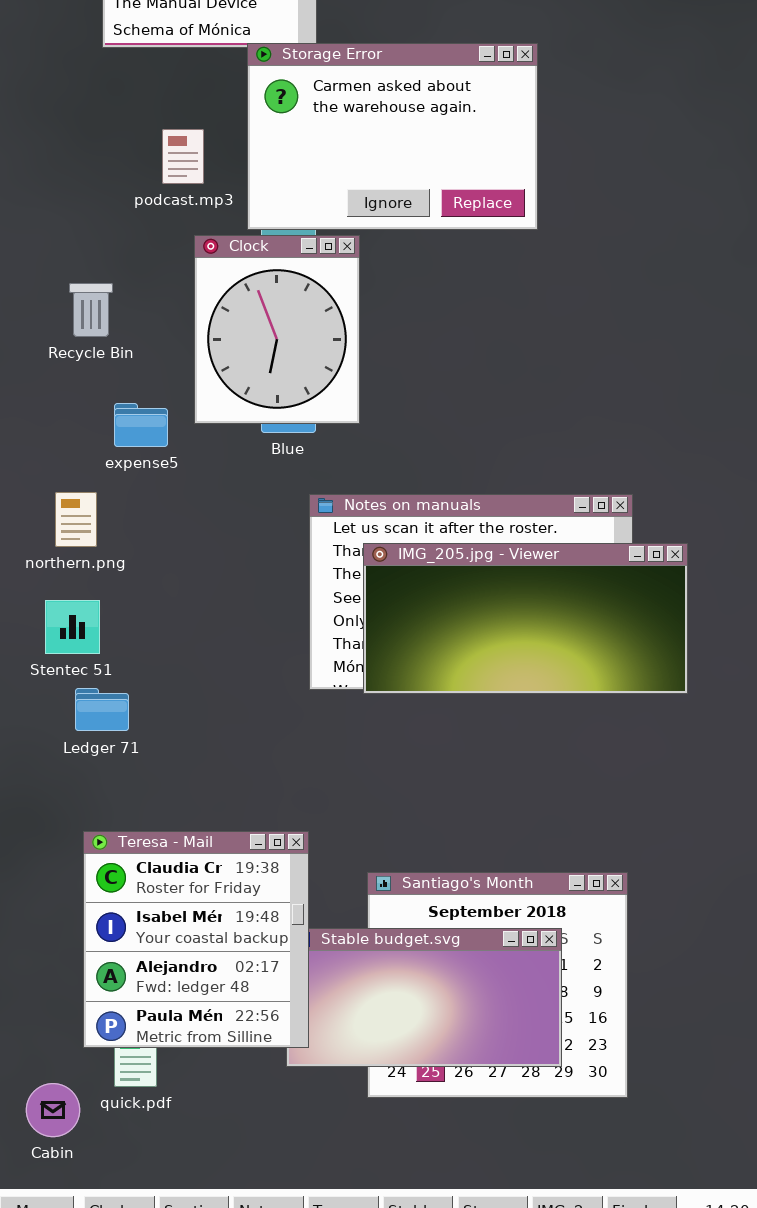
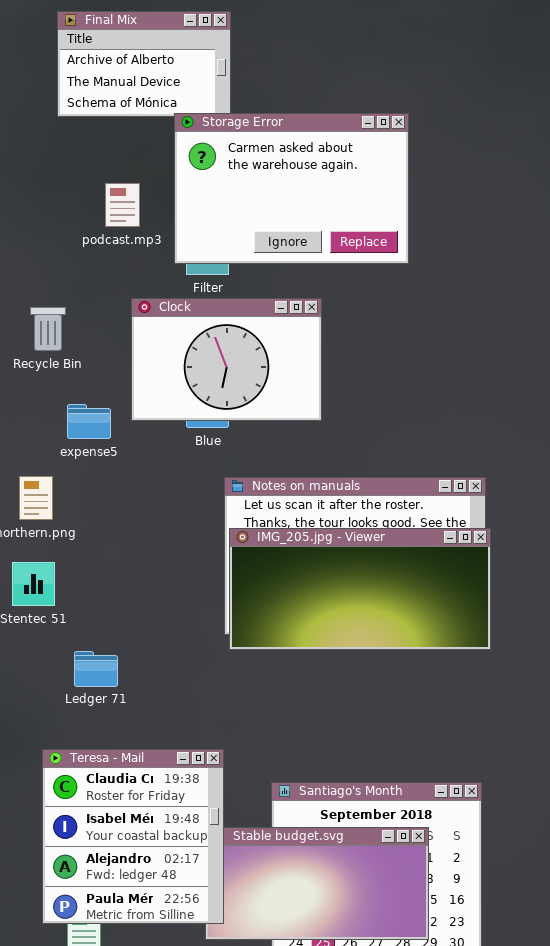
Clock: [194,235,360,424] -> [131,298,322,421], resized
IMG_205.jpg - Viewer: [363,543,688,694] -> [229,528,491,650], moved
Ledger 71: [75,688,129,731] -> [74,651,118,687], moved

